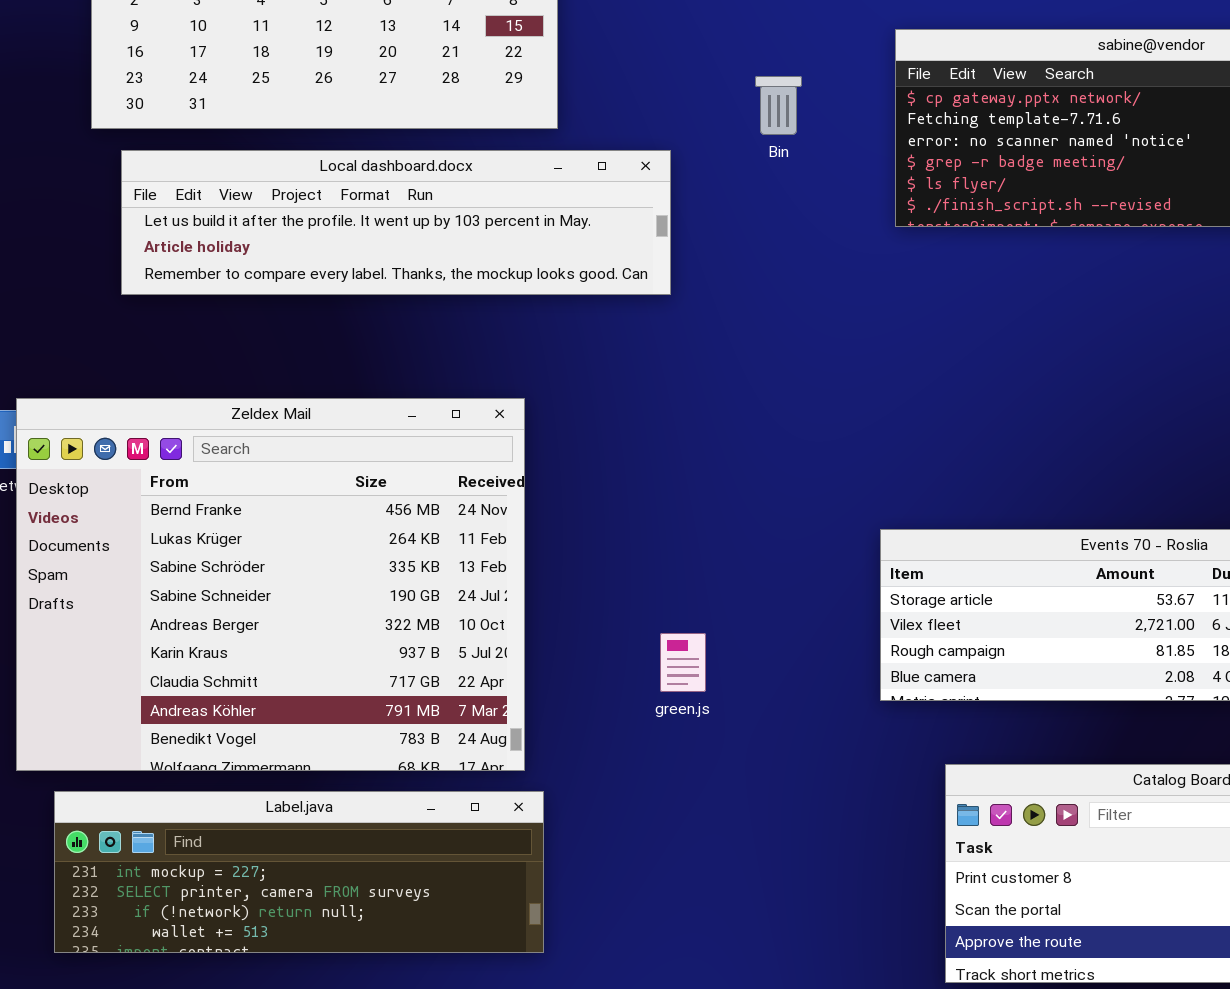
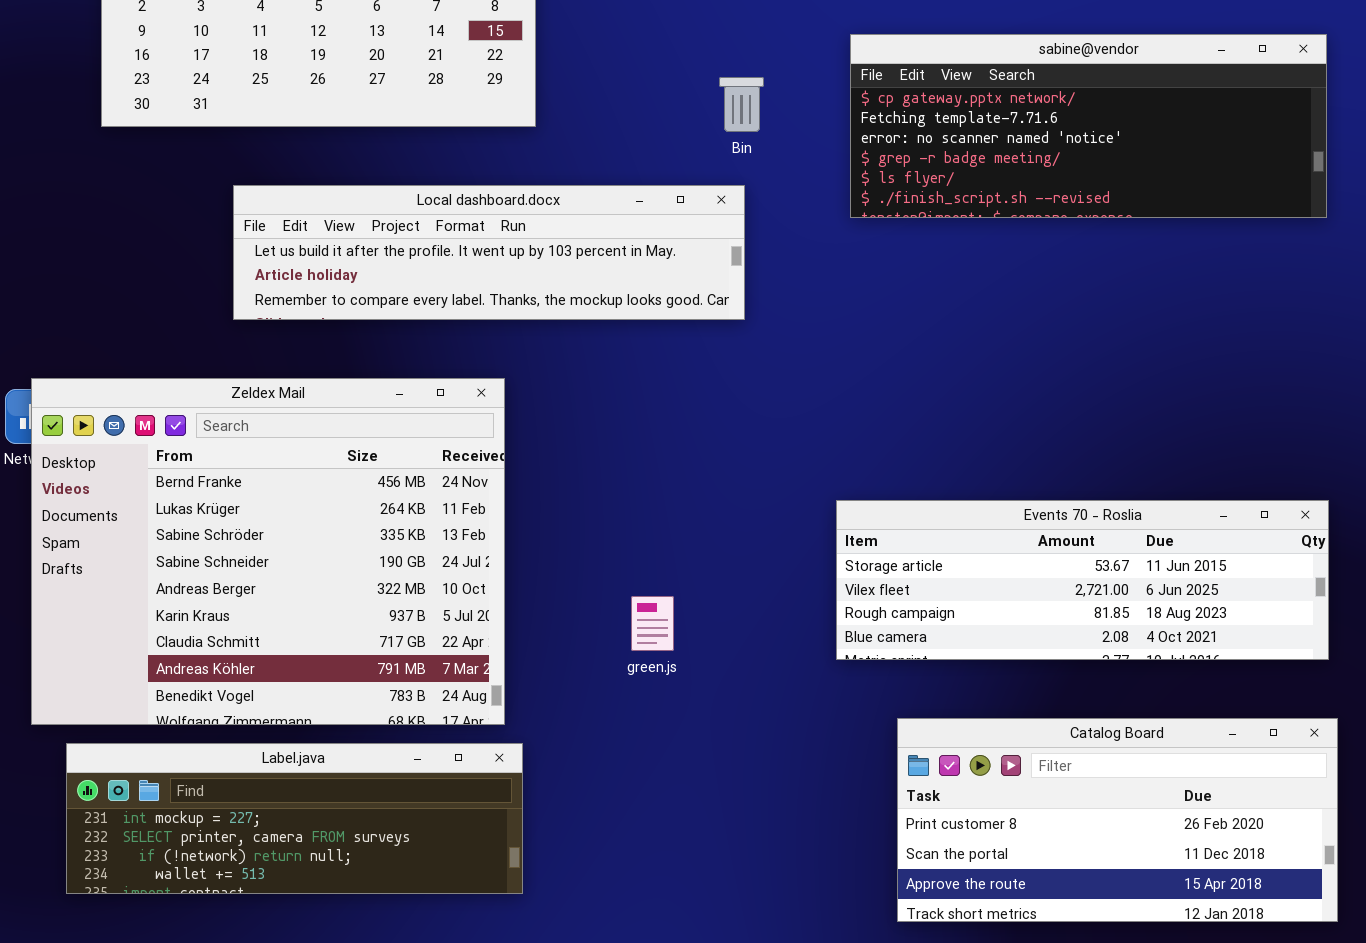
Local dashboard.docx: [121,150,671,295] -> [233,185,745,320], moved

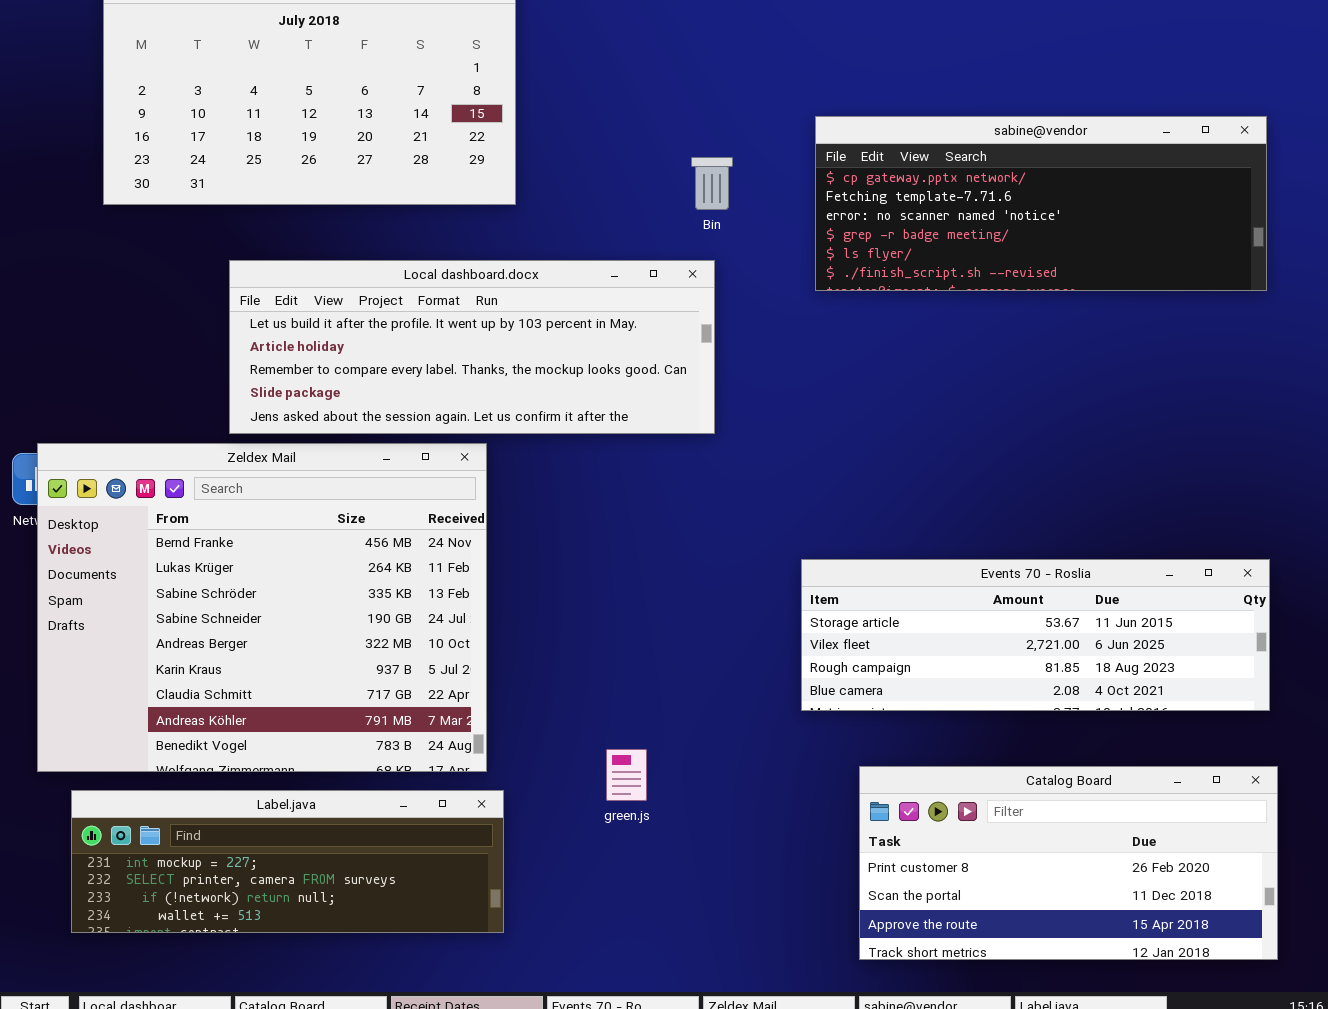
Local dashboard.docx: [233,185,745,320] -> [229,260,715,434], resized
green.js: [631,596,674,651] -> [606,749,647,801], moved

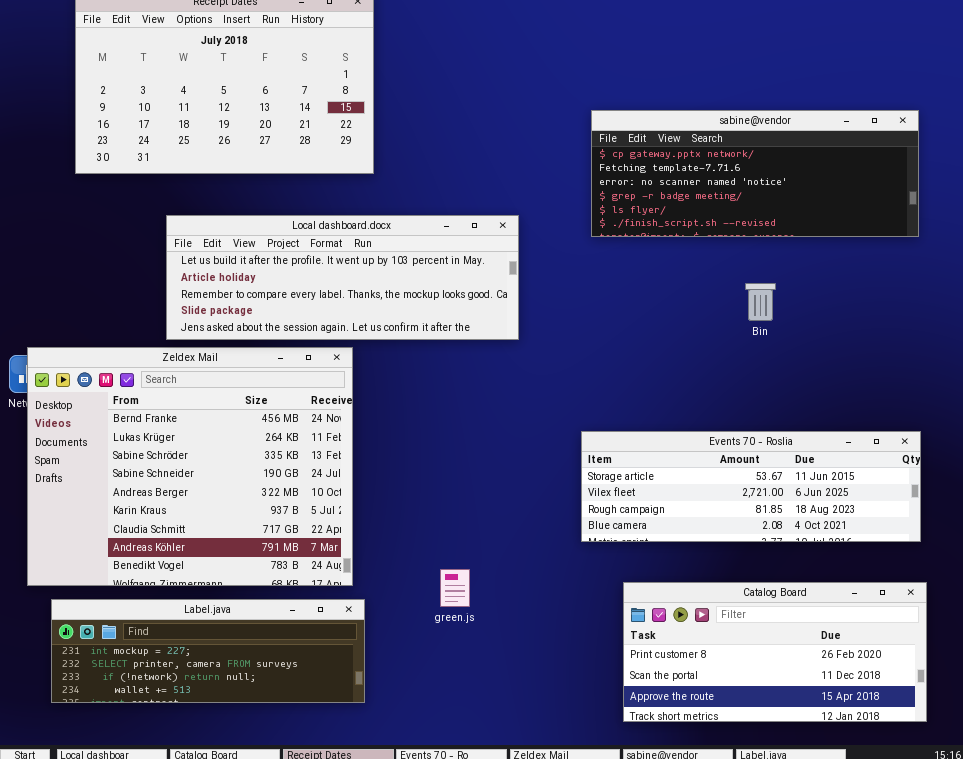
Bin: [691,157,733,210] -> [745,283,776,321], moved

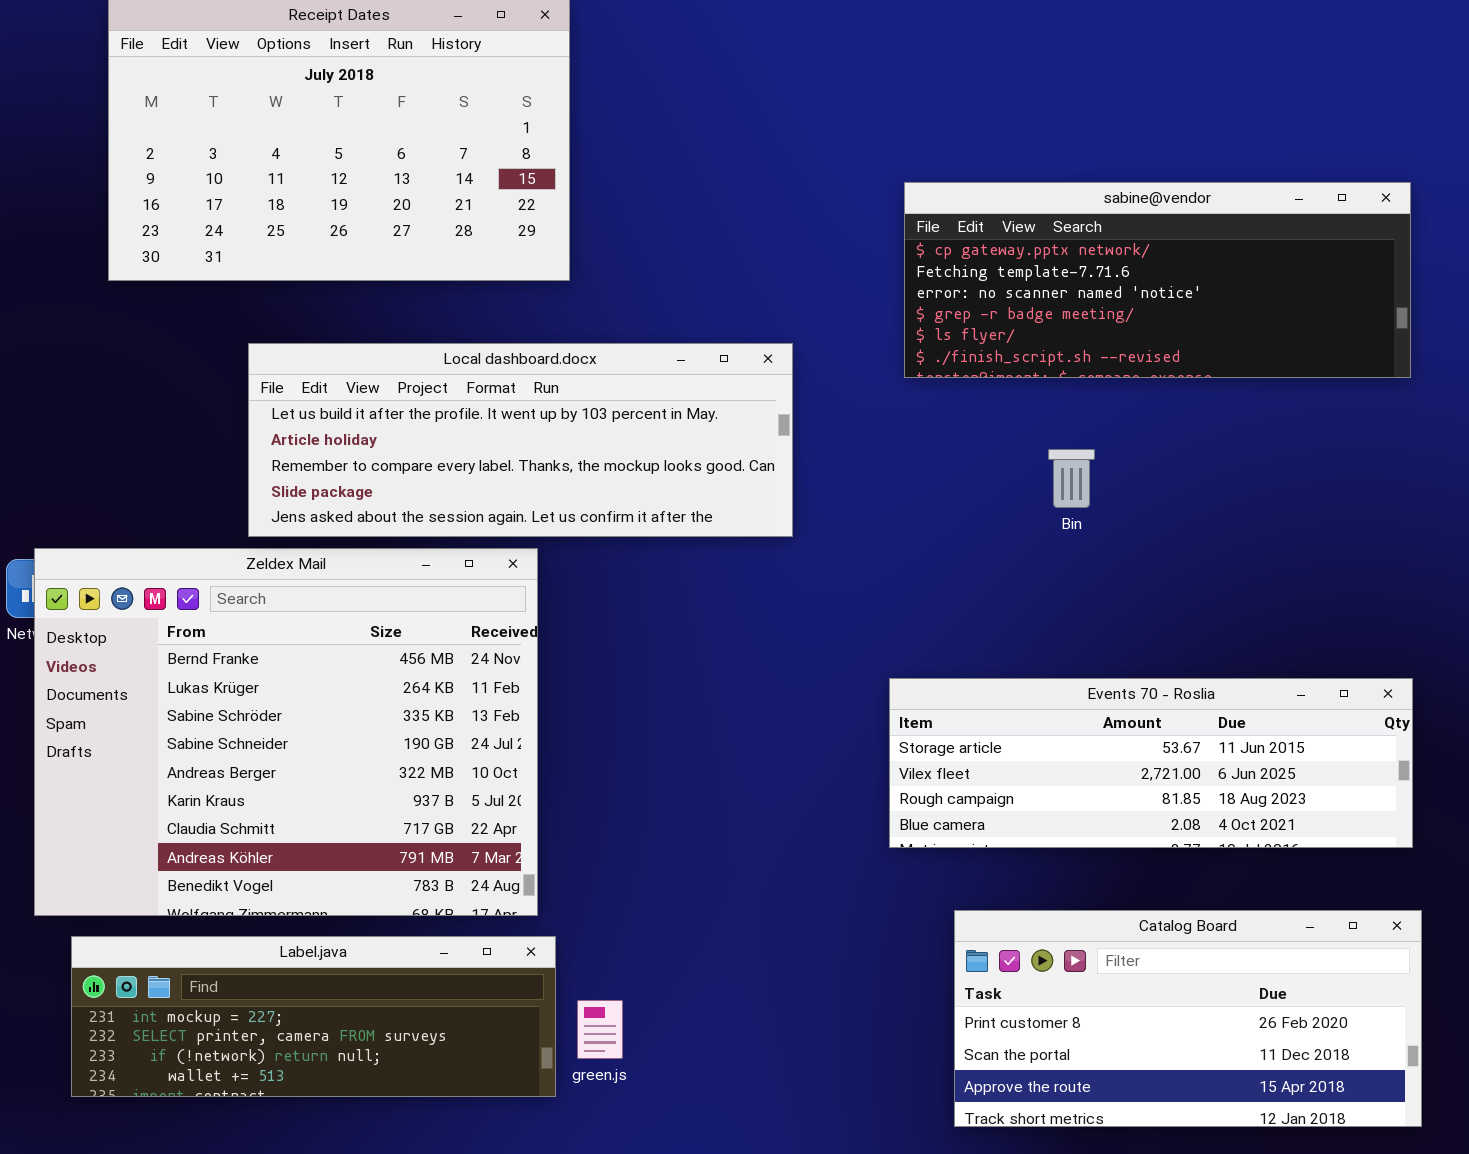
Bin: [745,283,776,321] -> [1048,449,1095,508], moved
green.js: [440,569,470,607] -> [577,1000,623,1059], moved

